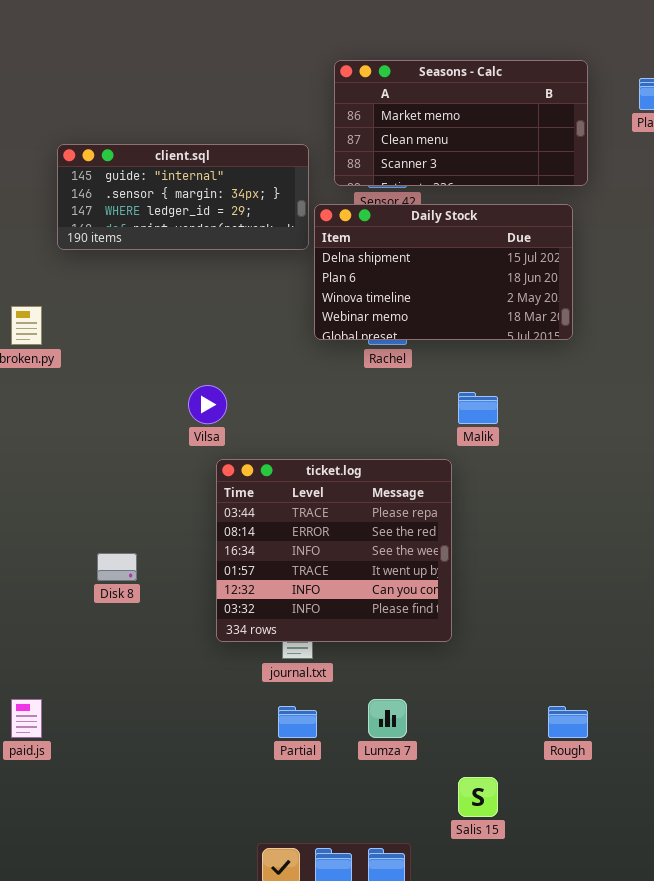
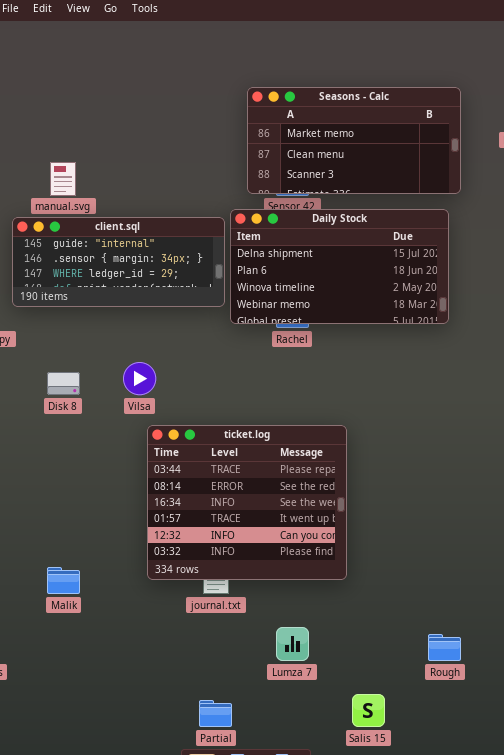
client.sql: [57,144,309,250] -> [12,217,225,307], moved
Malik: [458,392,498,424] -> [47,567,80,594], moved
Disk 8: [97,553,137,581] -> [47,372,80,395], moved
Partial: [278,706,317,738] -> [199,700,232,727], moved

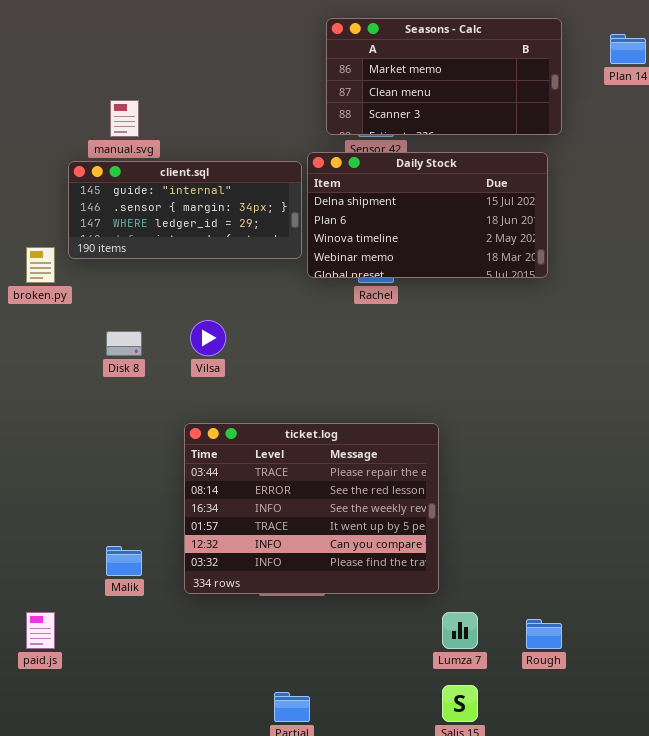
ticket.log: [147,425,347,580] -> [184,423,439,594], moved, resized
Lumza 7: [276,627,309,661] -> [442,612,478,649], moved

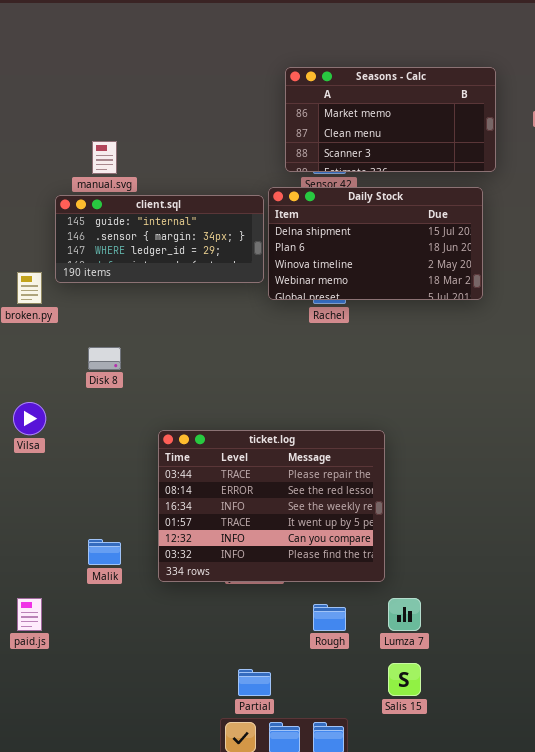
Vilsa: [190,320,226,356] -> [13,402,46,435], moved
Rough: [526,619,562,649] -> [313,604,346,631], moved

